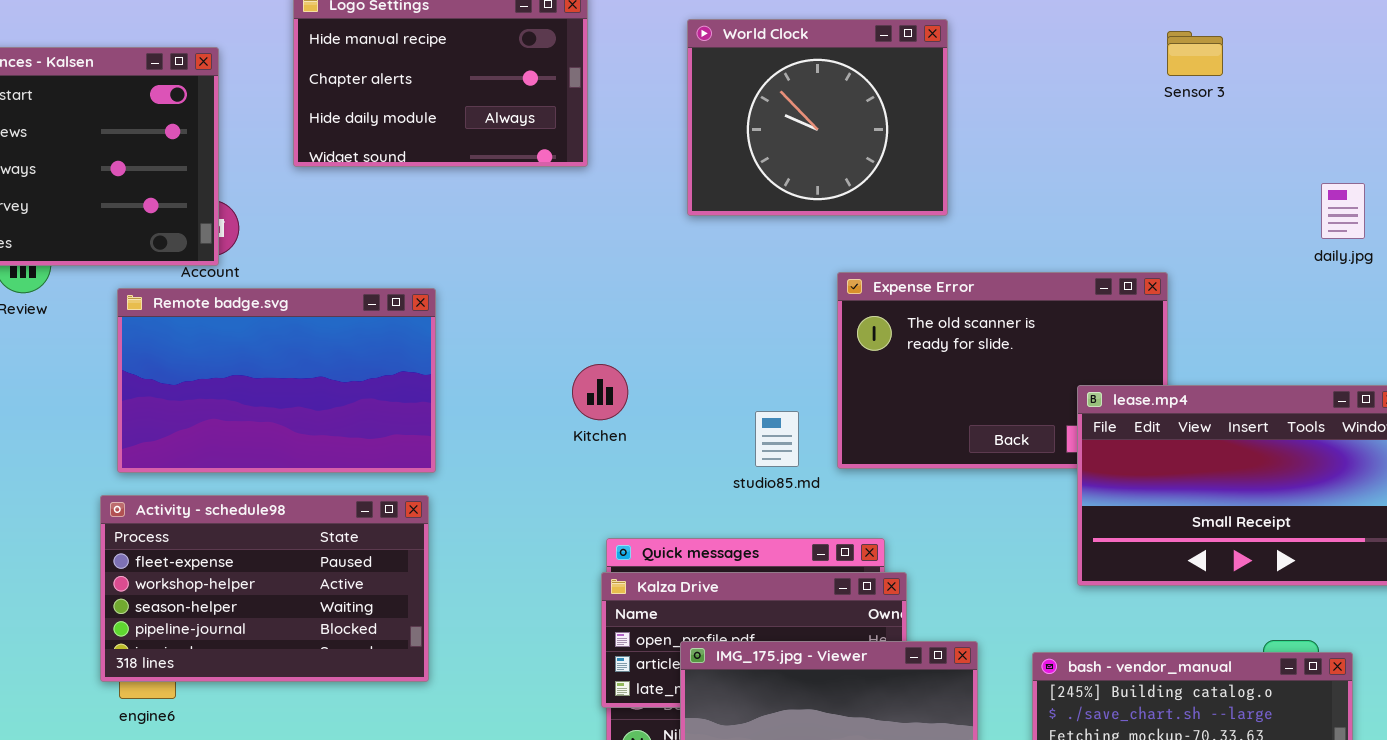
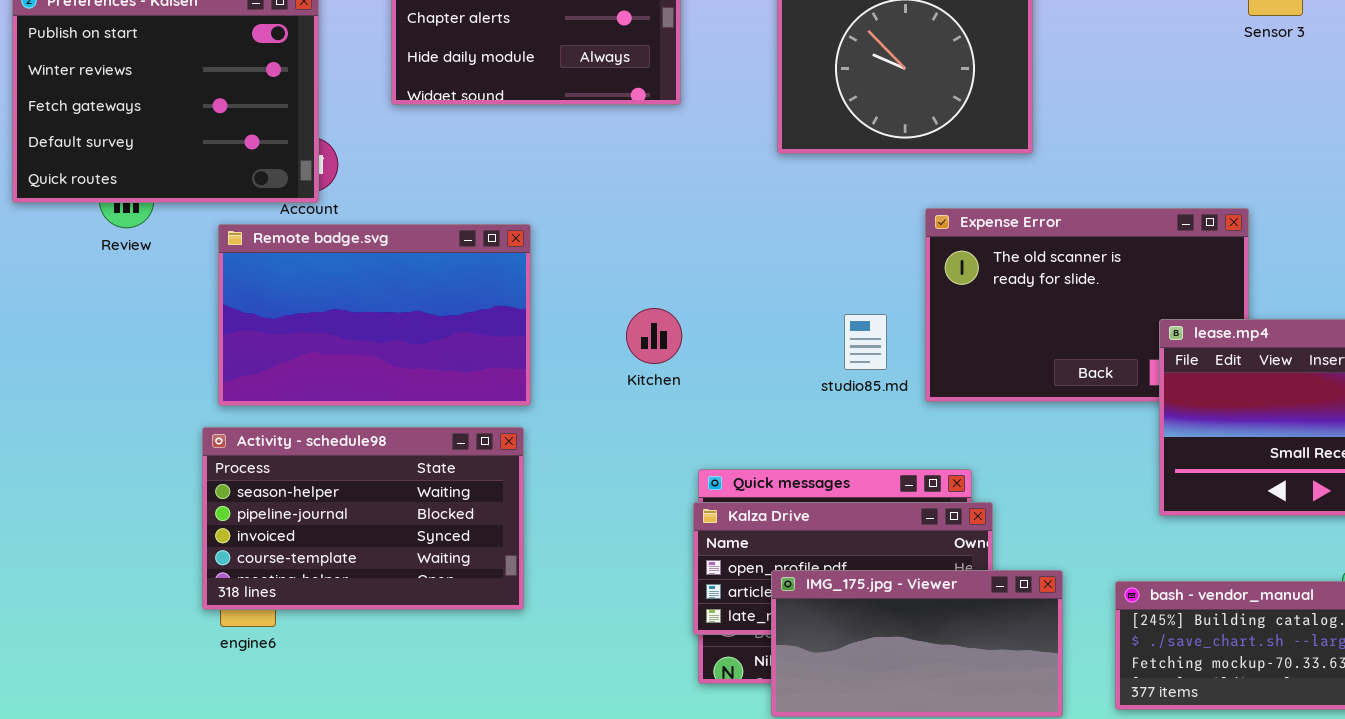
Kitchen: [572,364,628,420] -> [626,308,682,364], moved
studio85.md: [755,411,799,467] -> [844,314,887,370], moved
Activity - schedule98: [100,495,429,682] -> [202,427,524,610], scrolled down 2 rows

